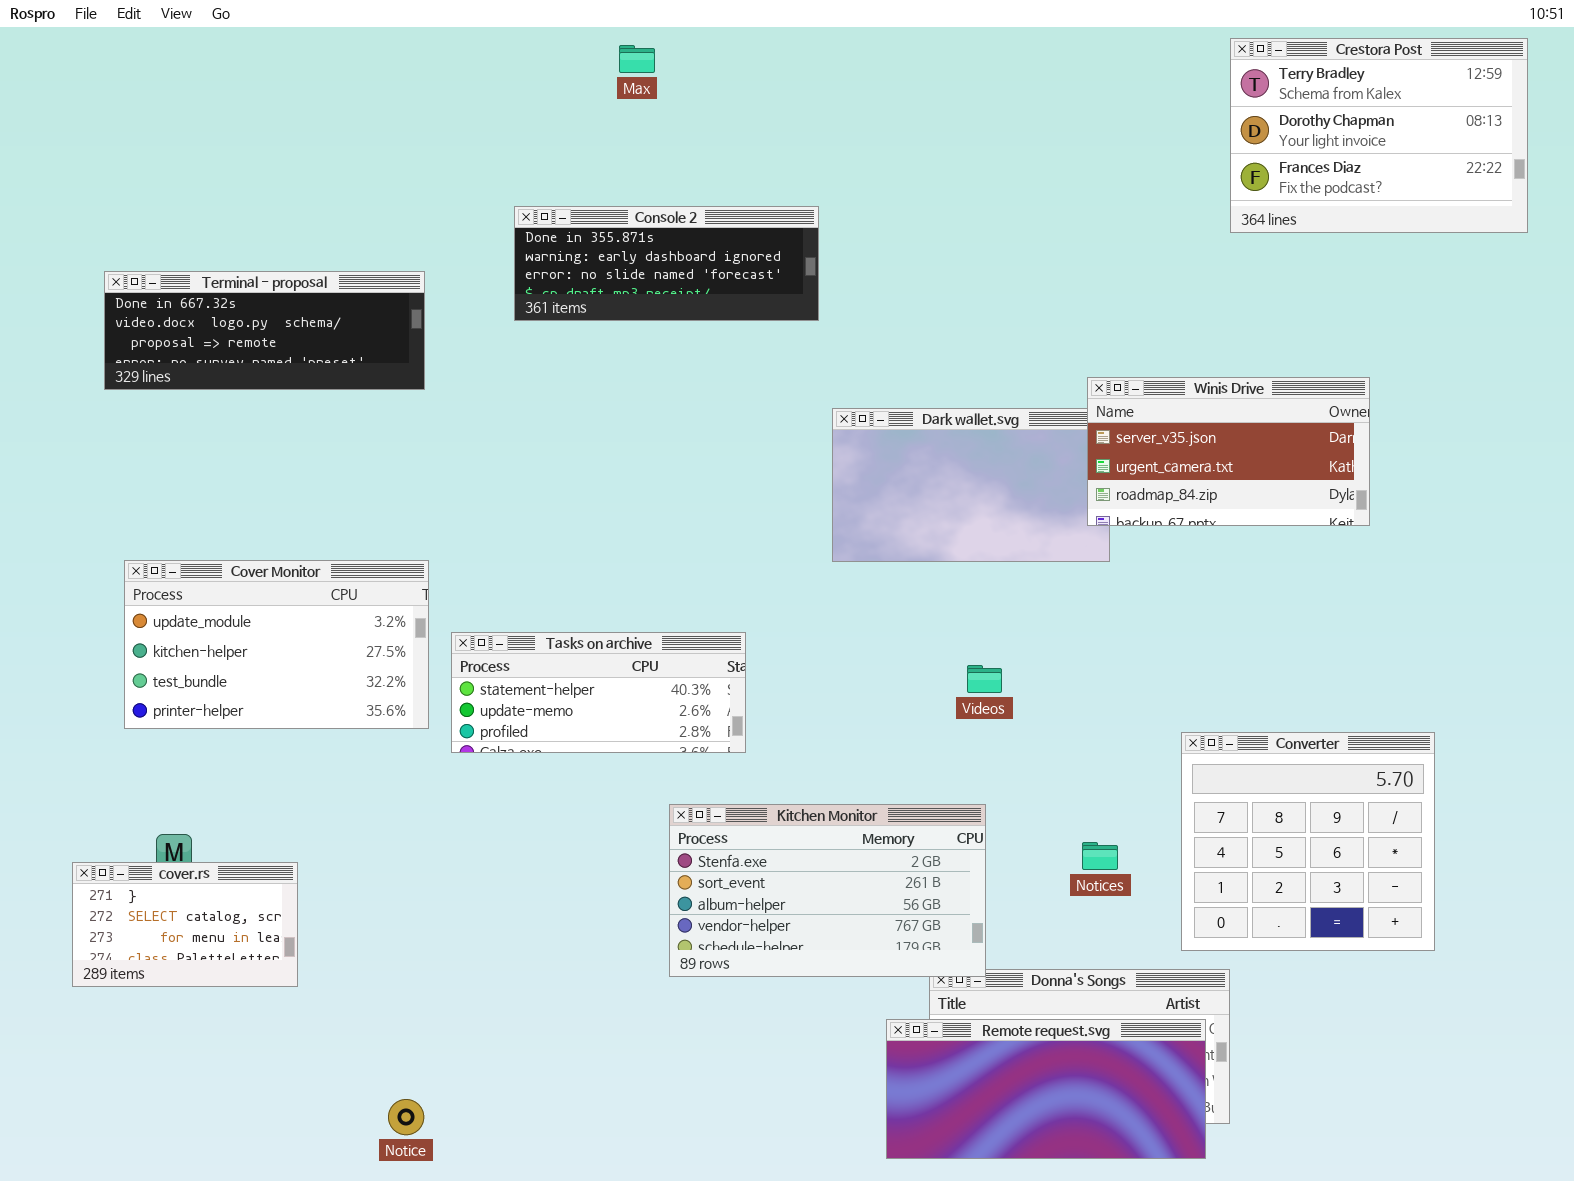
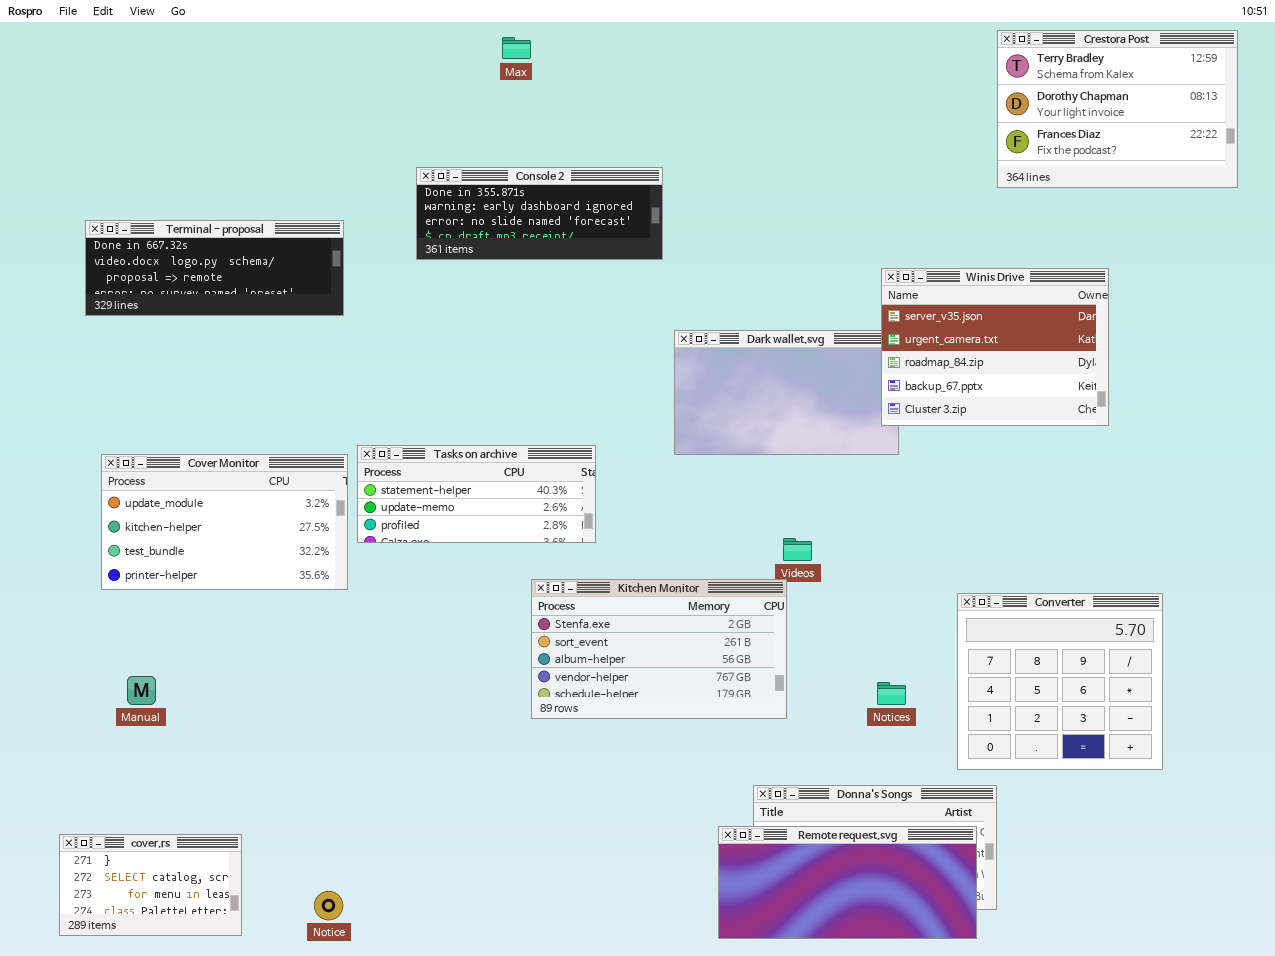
Winis Drive: [1087,377,1370,526] -> [881,268,1109,426], resized
Tasks on archive: [451,632,746,753] -> [357,445,596,543], moved
Kitchen Monitor: [669,804,986,977] -> [531,579,787,719], moved
cover.rs: [72,862,298,987] -> [59,834,242,936], moved

